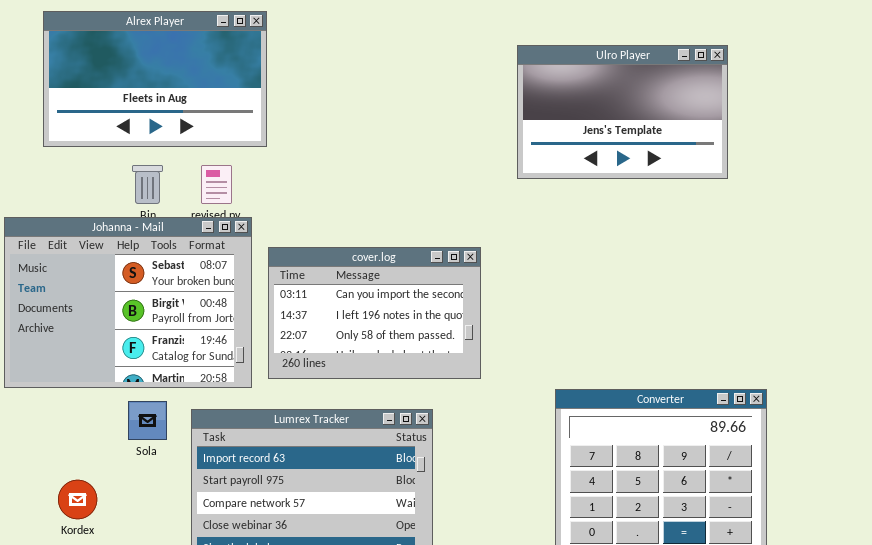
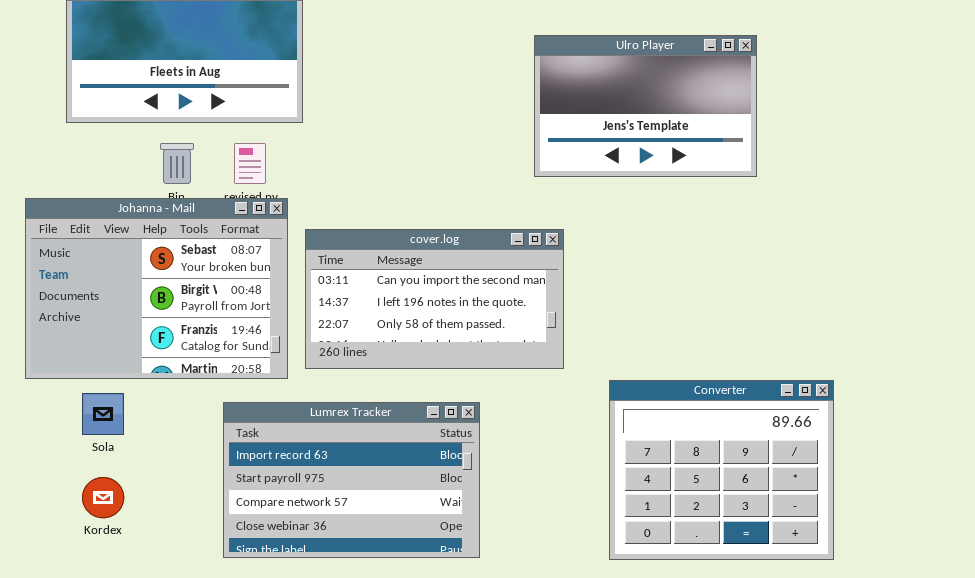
Ulro Player: [517,45,728,179] -> [534,35,757,177], moved
cover.log: [268,247,481,379] -> [305,229,564,369], resized
Sola: [128,401,167,440] -> [82,393,124,435], moved

